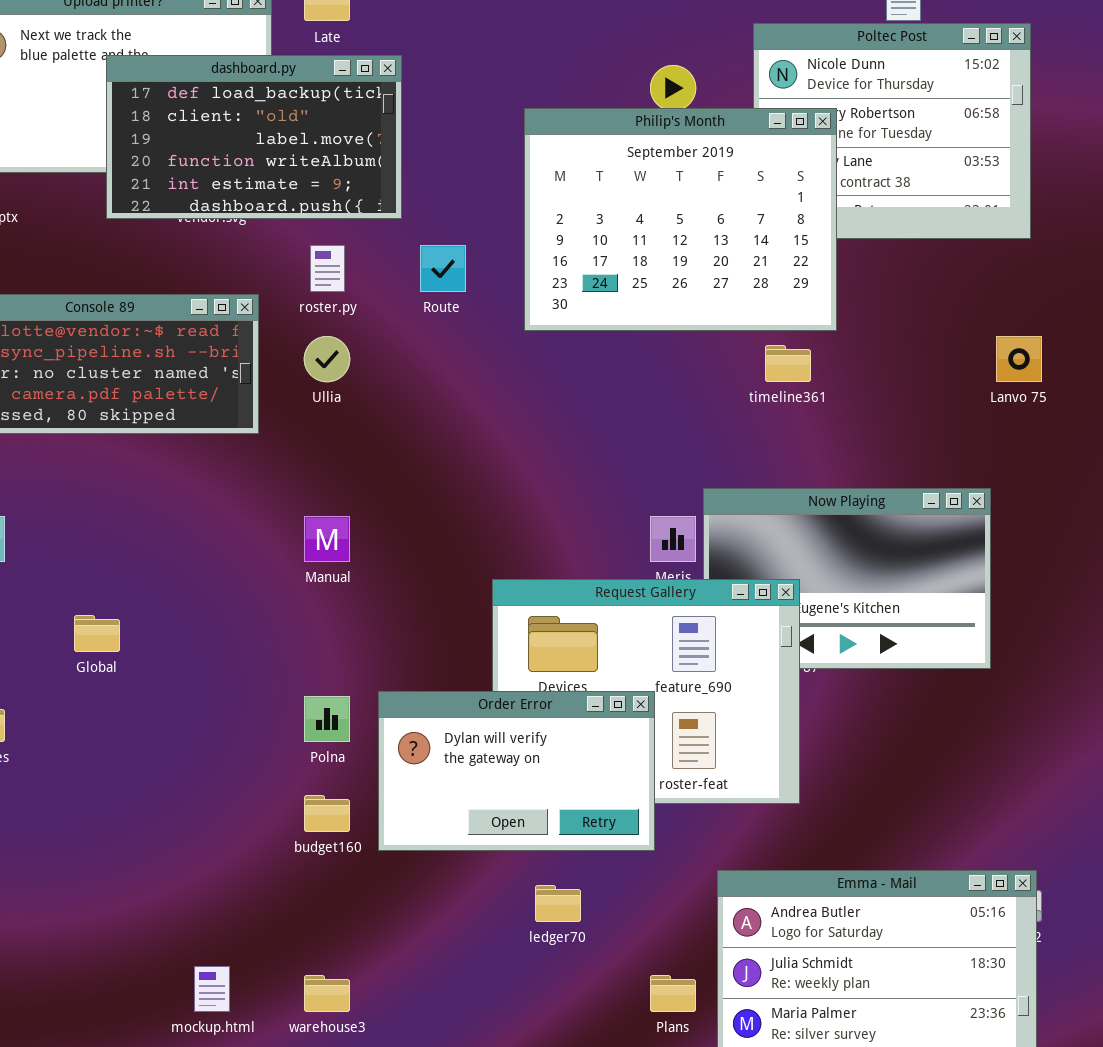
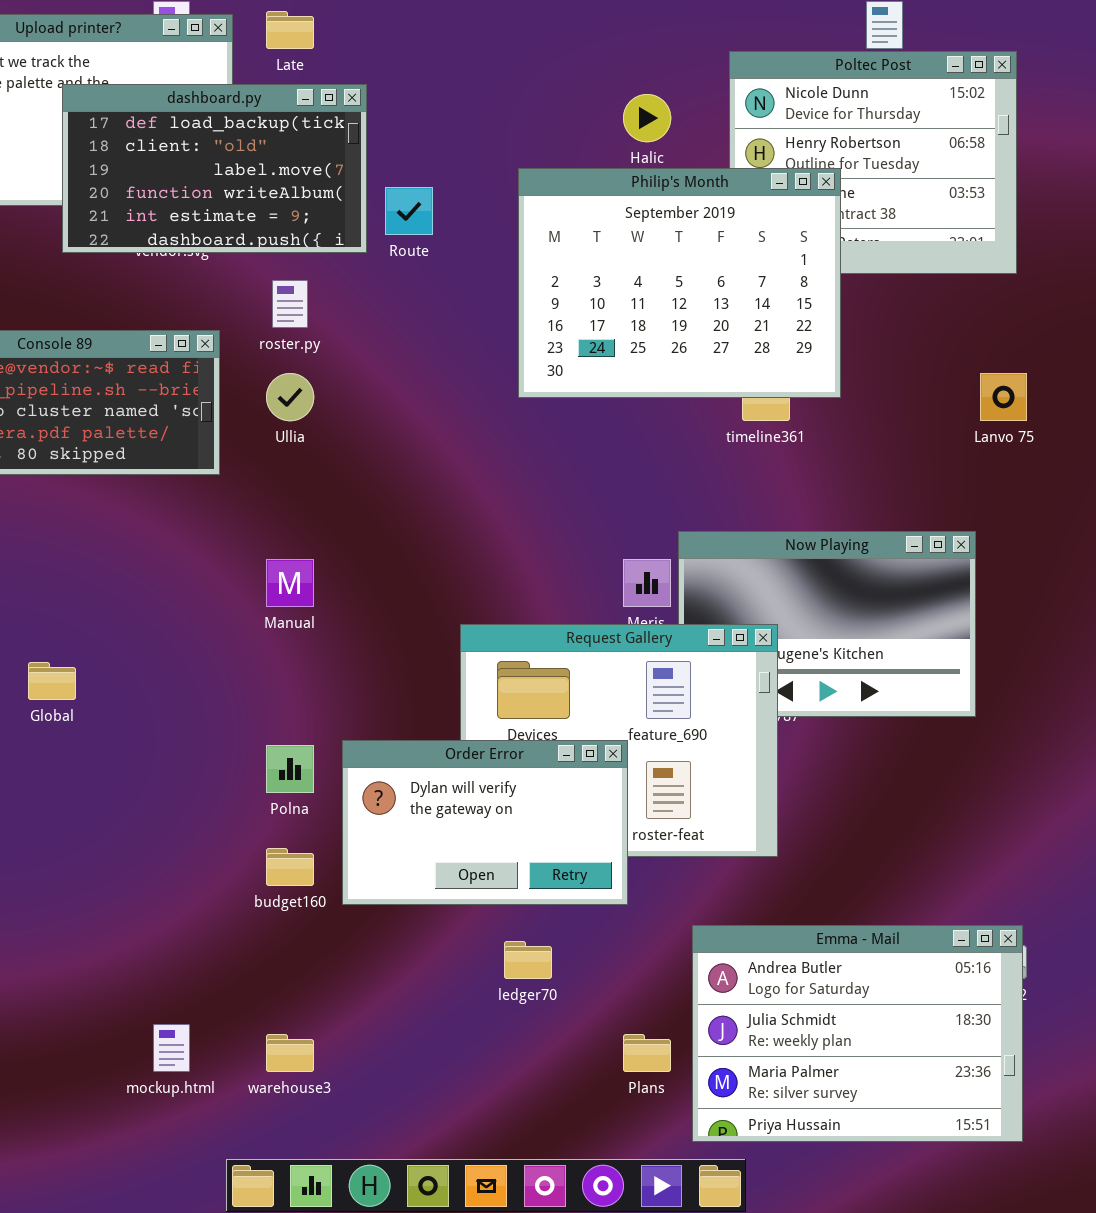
Philip's Month: [524,108,837,331] -> [518,168,841,398], moved
Route: [420,245,466,292] -> [385,187,433,235], moved

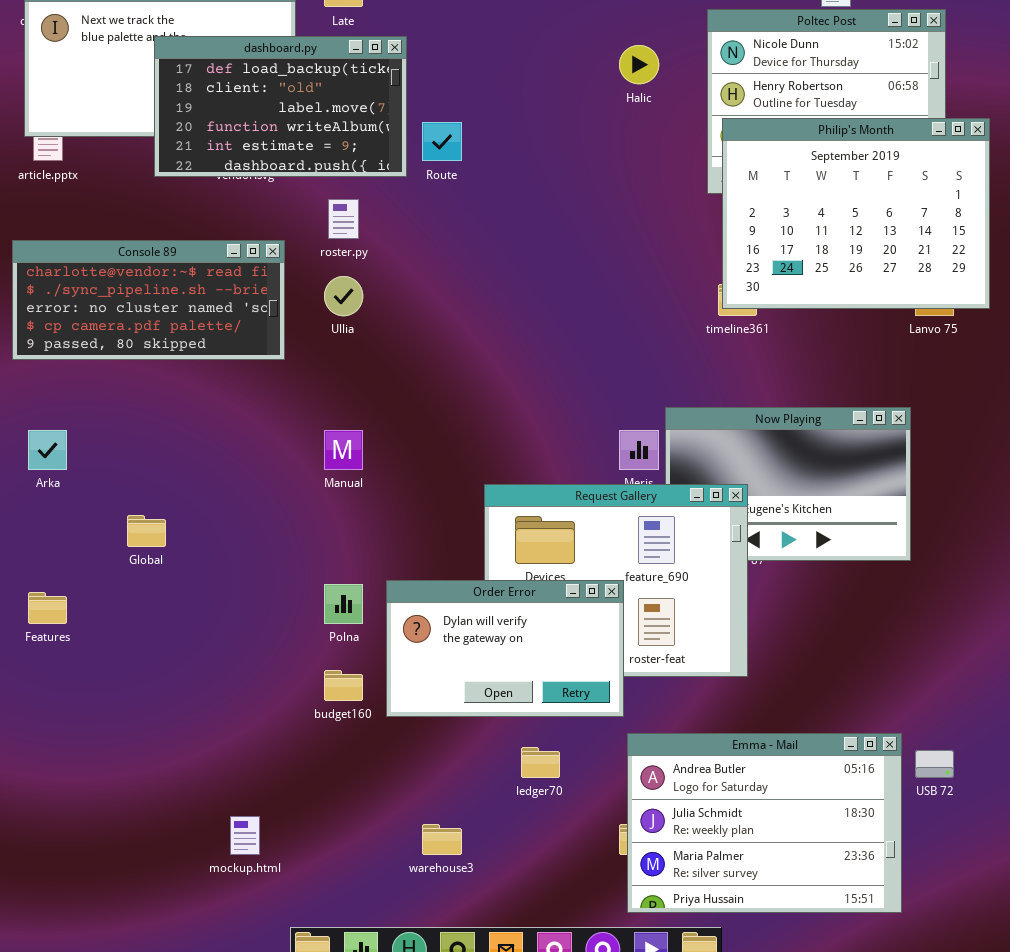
Philip's Month: [518,168,841,398] -> [722,118,990,309], moved
Emma - Mail: [692,925,1023,1142] -> [627,733,902,913], moved
warehouse3: [266,1034,314,1072] -> [422,824,462,855], moved

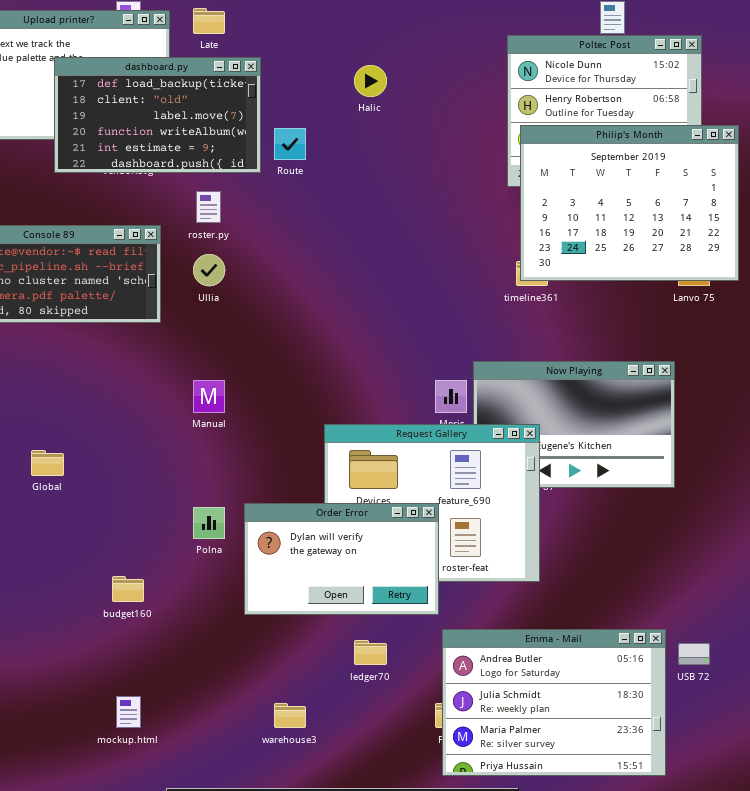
Halic: [619,45,659,84] -> [354,65,387,97], moved
budget160: [324,670,363,701] -> [112,576,144,602], moved

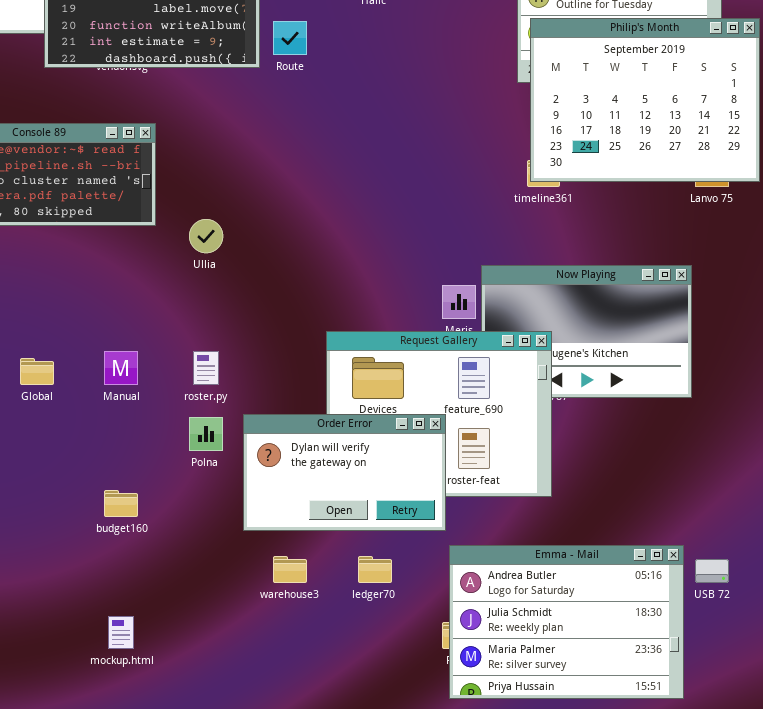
roster.py: [196,191,221,223] -> [193,351,219,385], moved
Ullia: [193,254,225,286] -> [189,219,223,253], moved
Manual: [193,380,225,413] -> [104,351,138,385], moved
warehouse3: [274,703,306,728] -> [273,556,307,583], moved

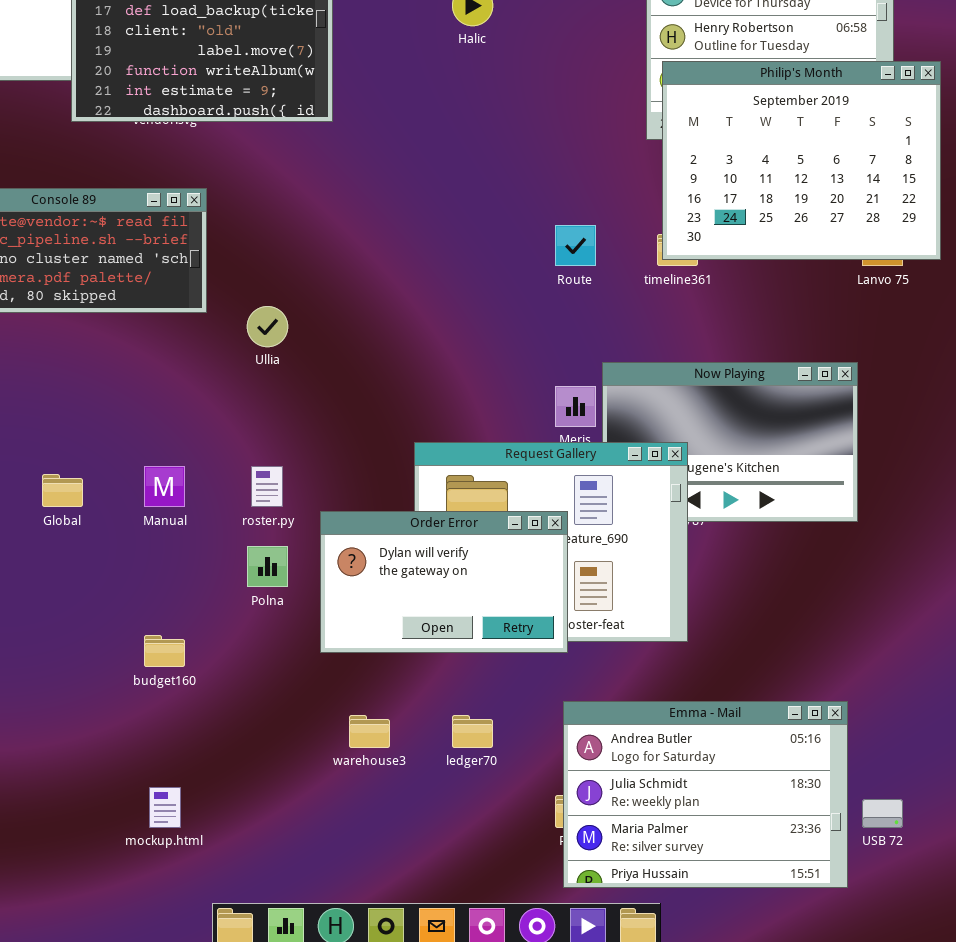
Route: [273,21,307,55] -> [555,225,596,266], moved
Order Error: [243,414,446,531] -> [320,511,568,653], moved
USB 72: [695,559,729,583] -> [862,799,903,828], moved

